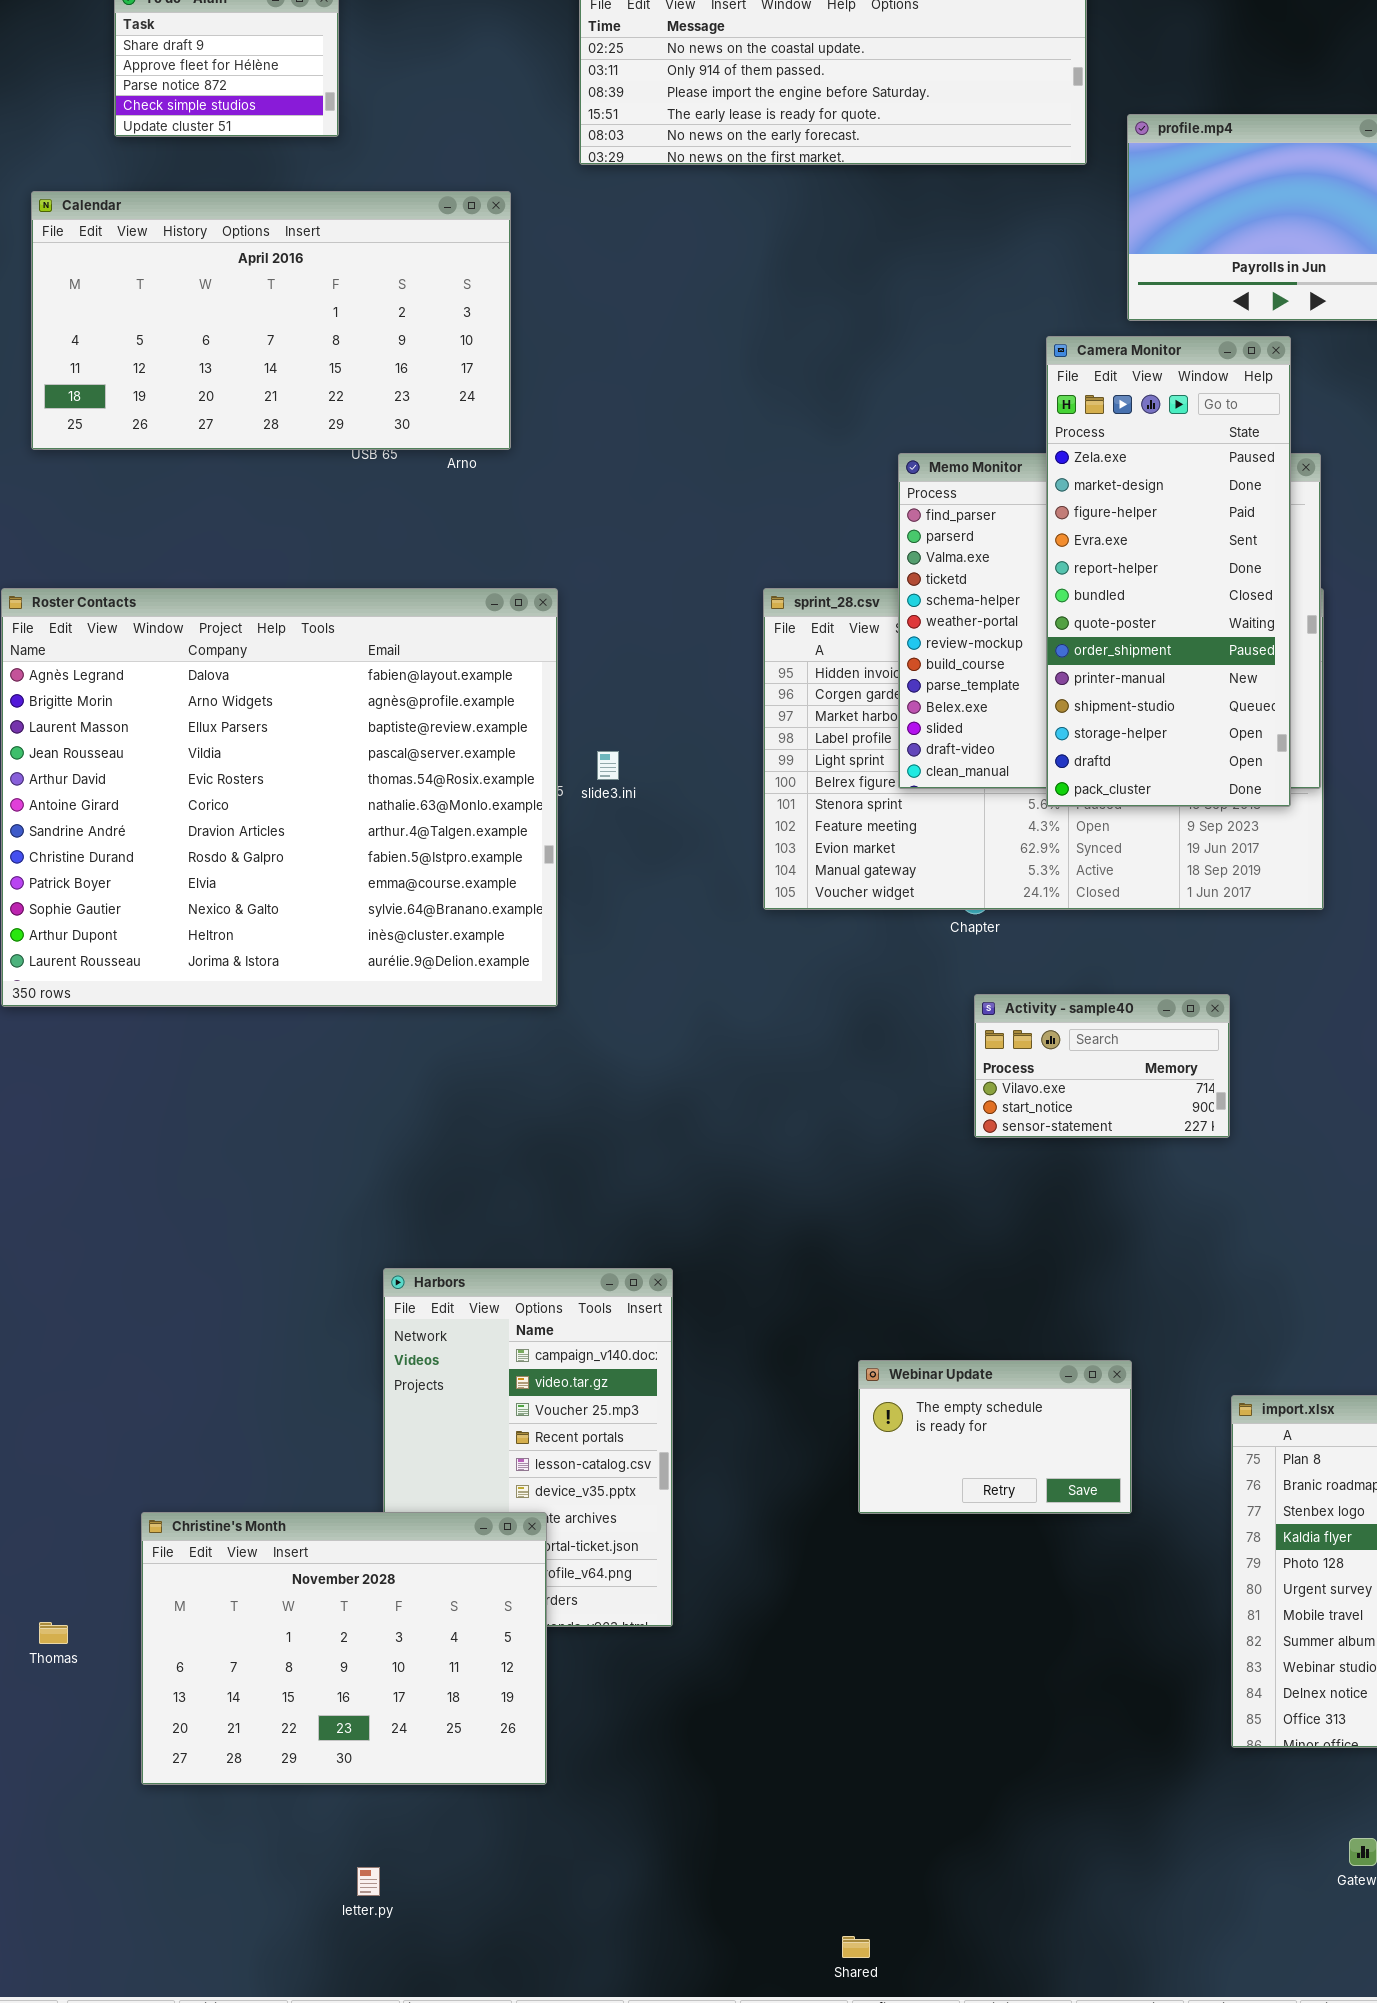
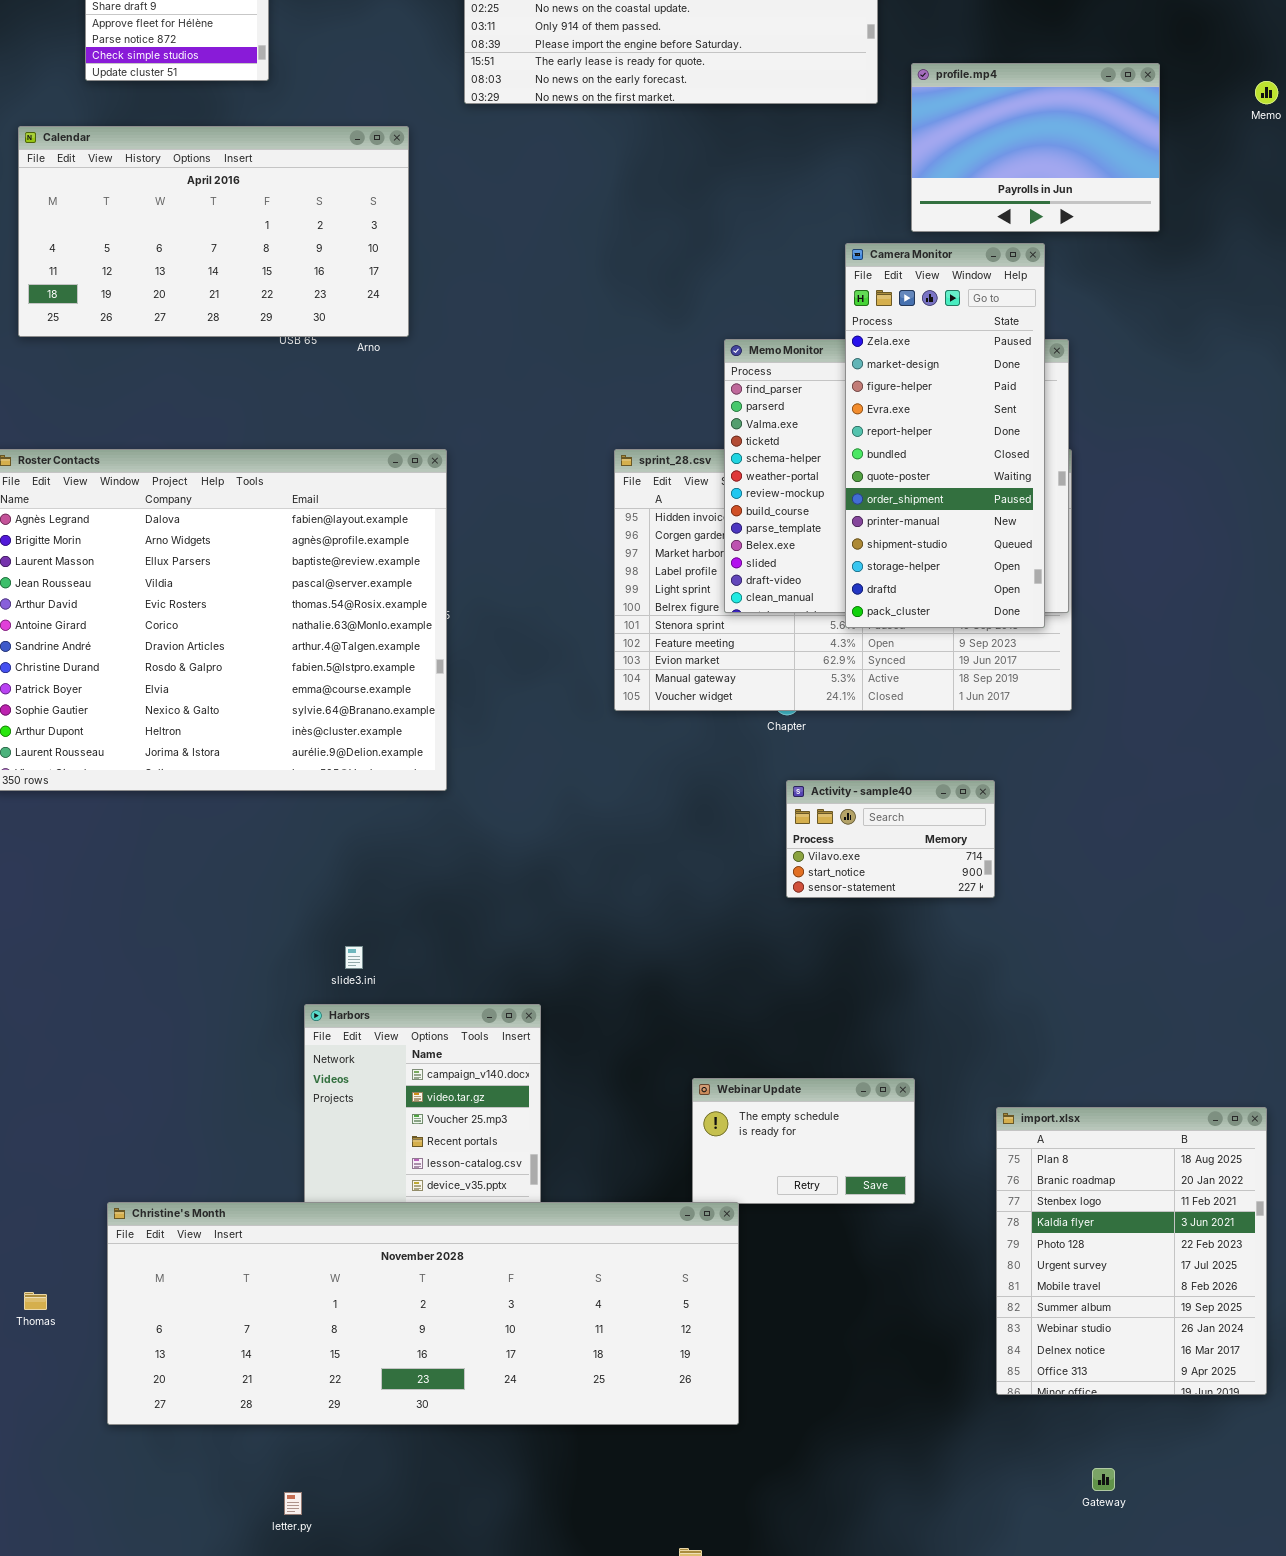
slide3.ini: [597,751,619,780] -> [345,946,363,969], moved
Christine's Month: [141,1512,547,1785] -> [107,1202,739,1425], resized

